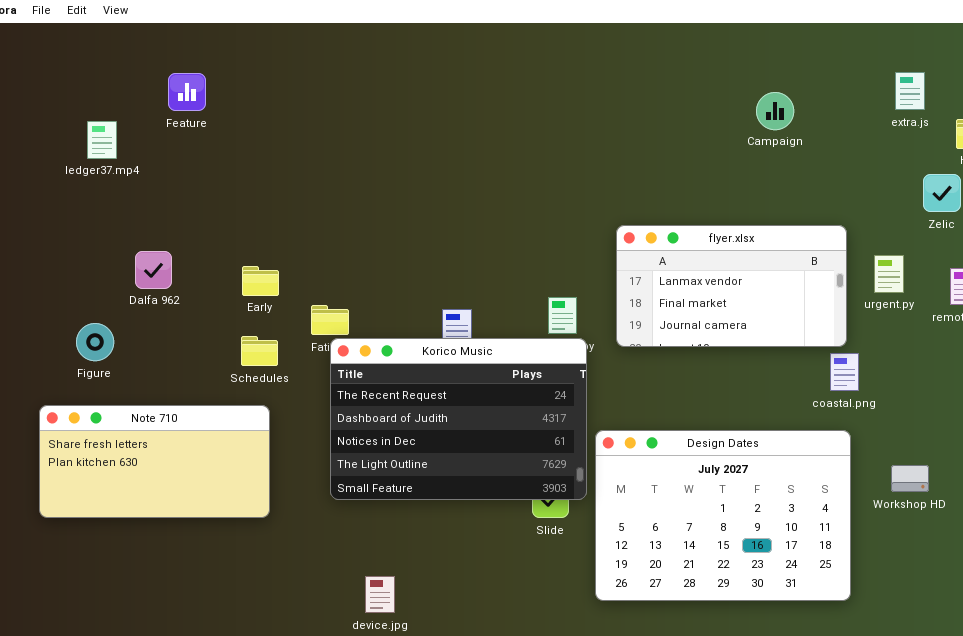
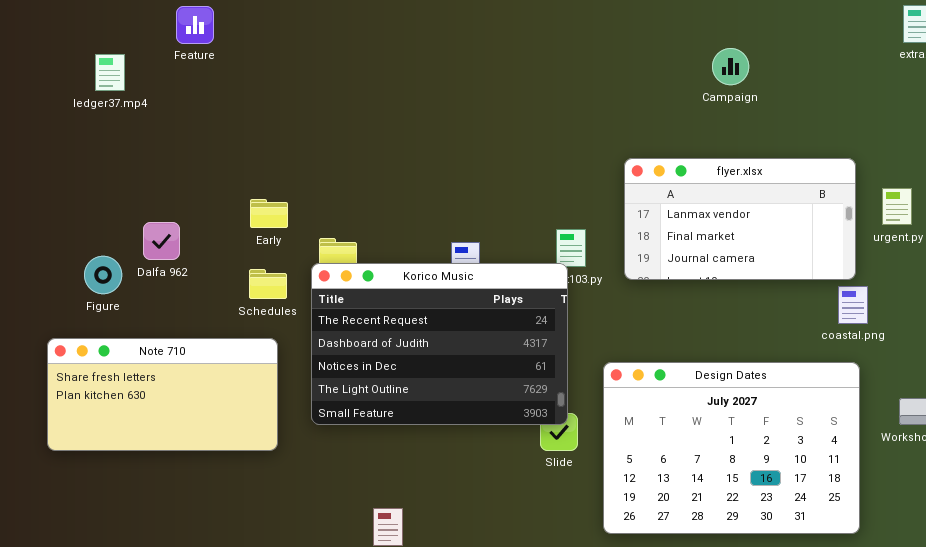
Campaign: [756,92,794,130] -> [712,48,749,85], moved
Dalfa 962: [135,251,172,289] -> [143,222,180,260], moved
Korico Music: [330,338,587,500] -> [311,263,568,425], moved

